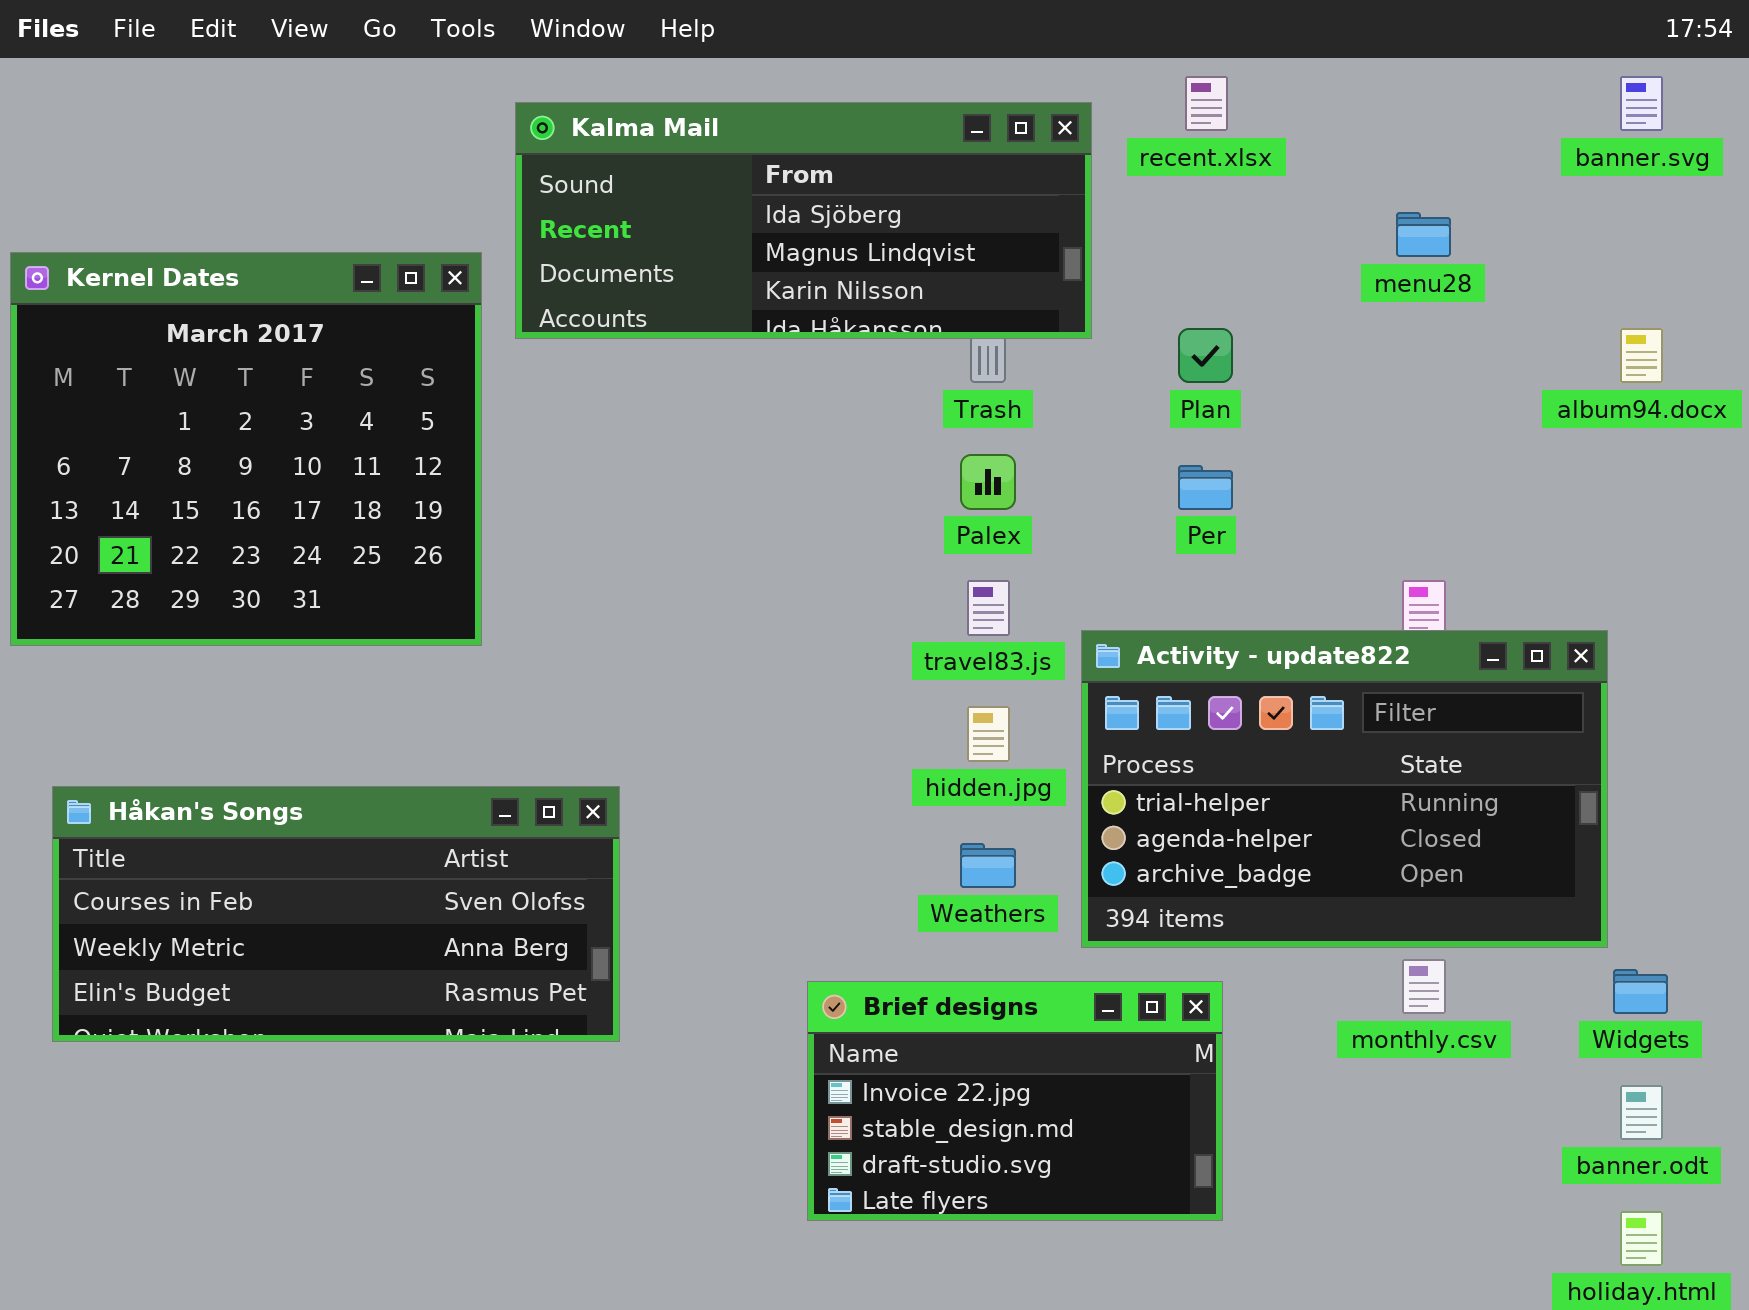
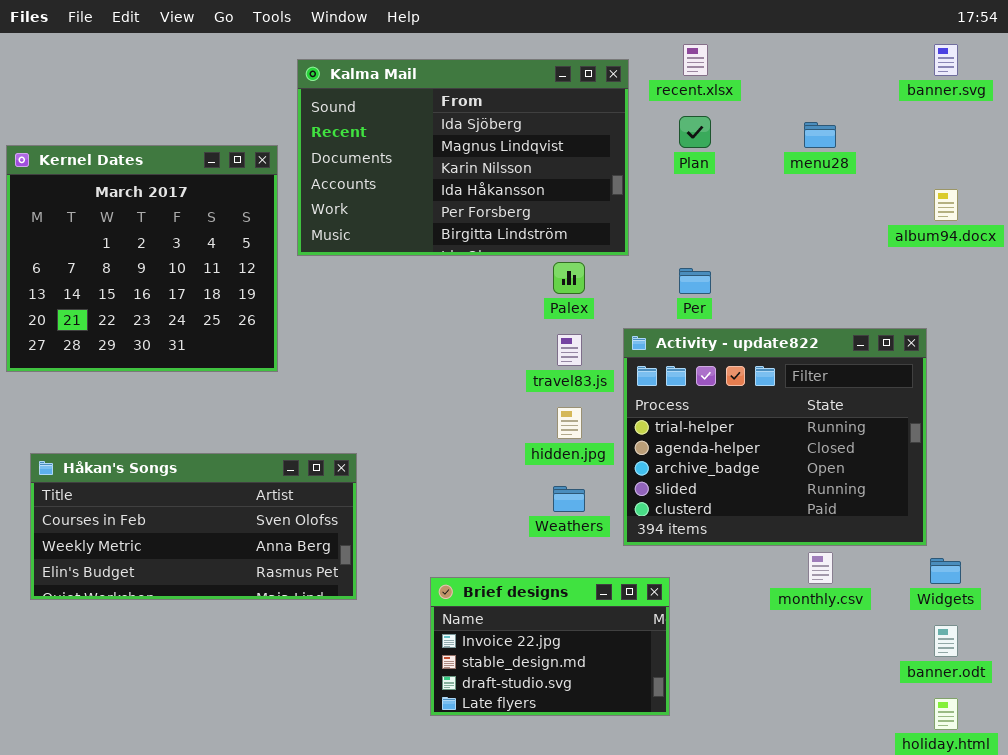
Kalma Mail: [515,102,1092,339] -> [297,59,629,256], resized
Plan: [1178,328,1233,383] -> [679,116,711,148], moved
Activity - update822: [1081,630,1608,948] -> [623,328,927,546], resized
Brief designs: [807,981,1223,1221] -> [430,577,670,716], moved

